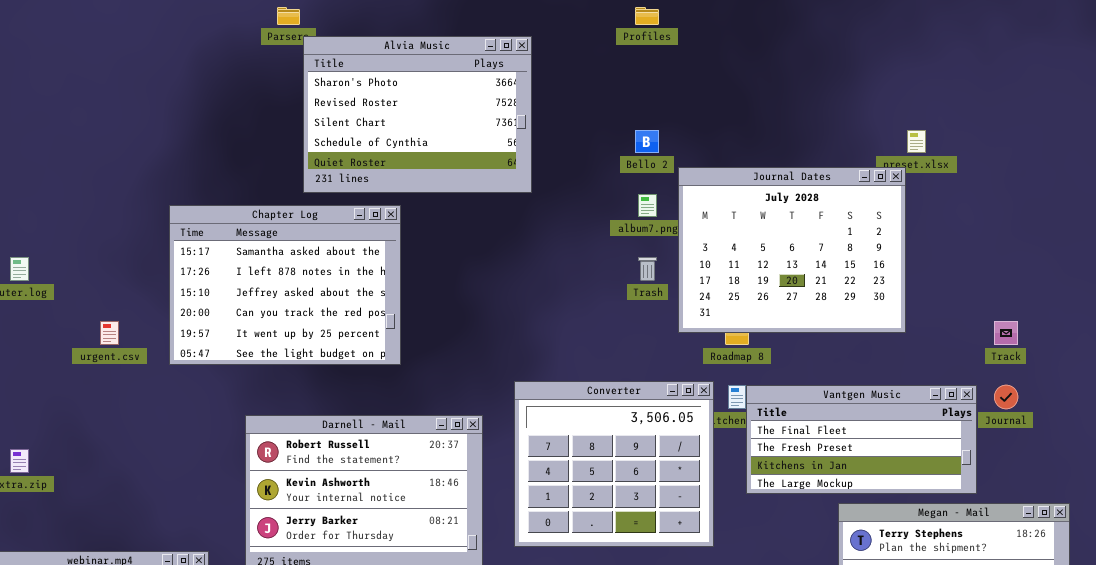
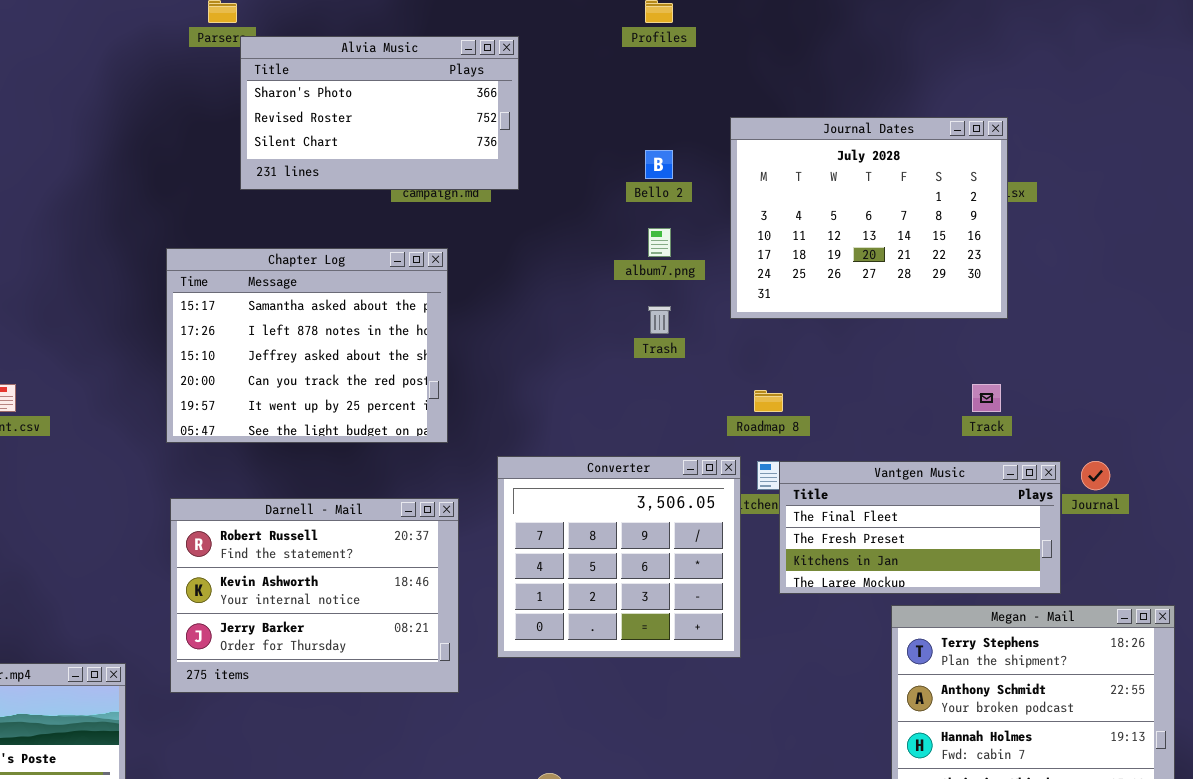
Alvia Music: [303,36,532,193] -> [240,36,519,190], resized
Journal Dates: [678,167,906,333] -> [730,117,1008,319], moved
Chapter Log: [169,205,401,365] -> [166,248,448,443], moved
Track: [994,321,1018,345] -> [972,384,1001,412], moved

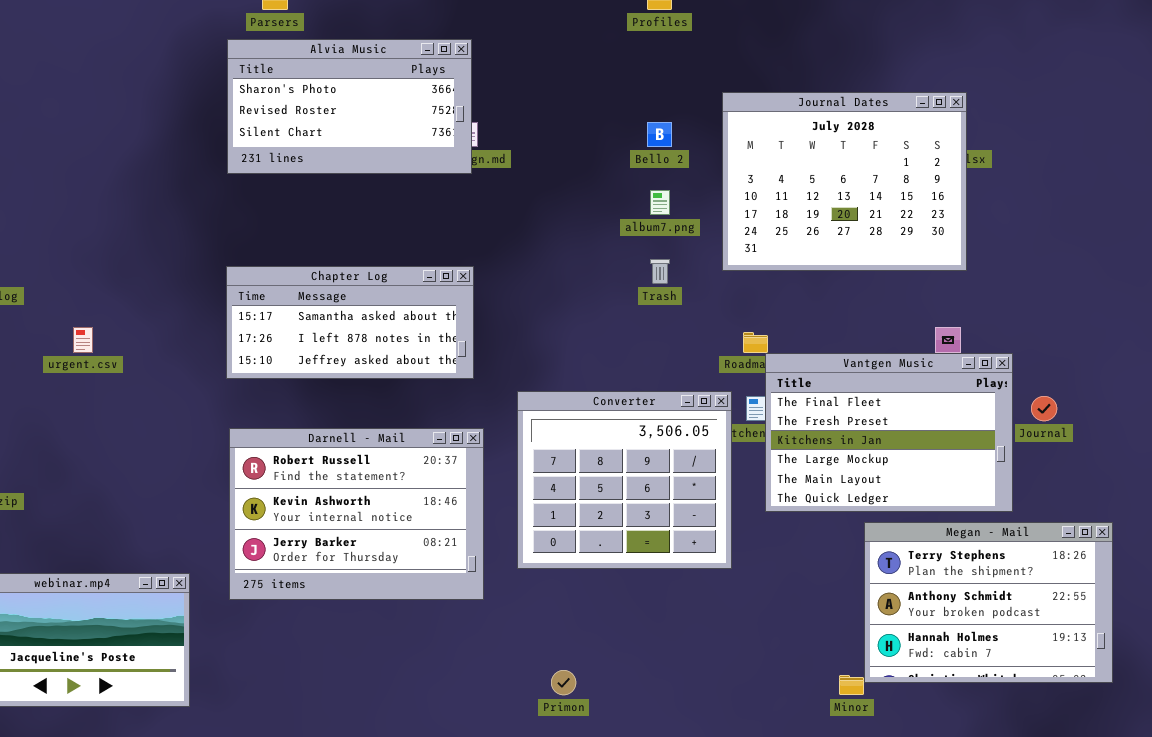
Alvia Music: [240,36,519,190] -> [227,39,472,174], moved
Chapter Log: [166,248,448,443] -> [226,266,474,379], resized
Vantgen Music: [779,461,1061,594] -> [765,353,1013,512], resized

